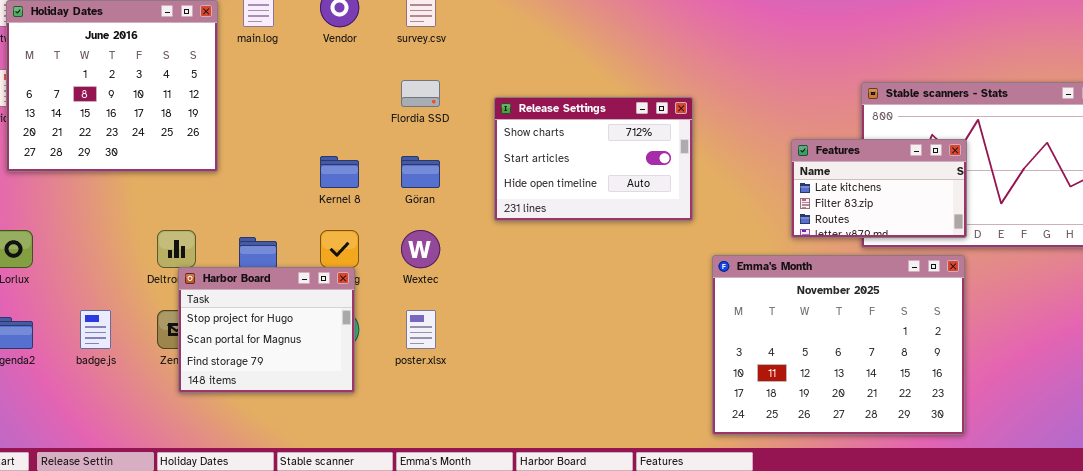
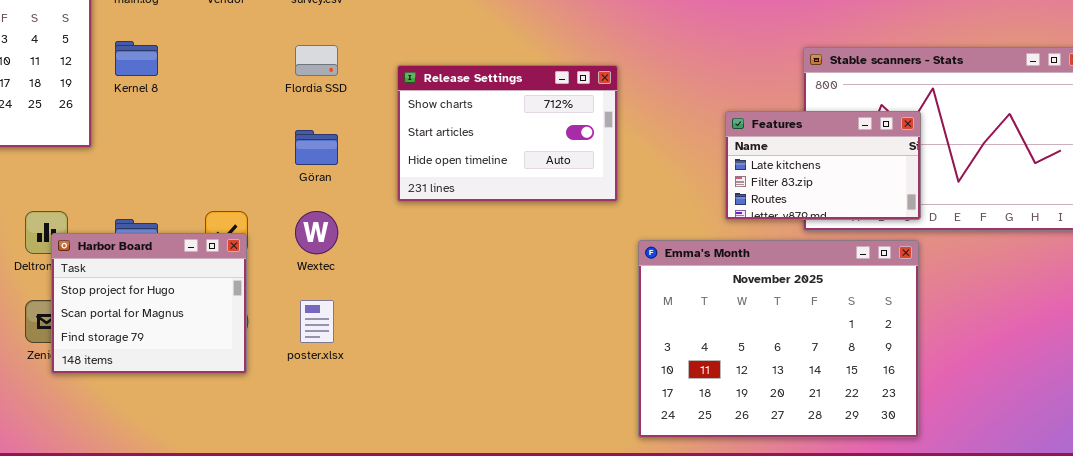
Kernel 8: [320,156,359,188] -> [115,41,158,76], moved
Harbor Board: [178,267,355,393] -> [51,233,247,374], moved

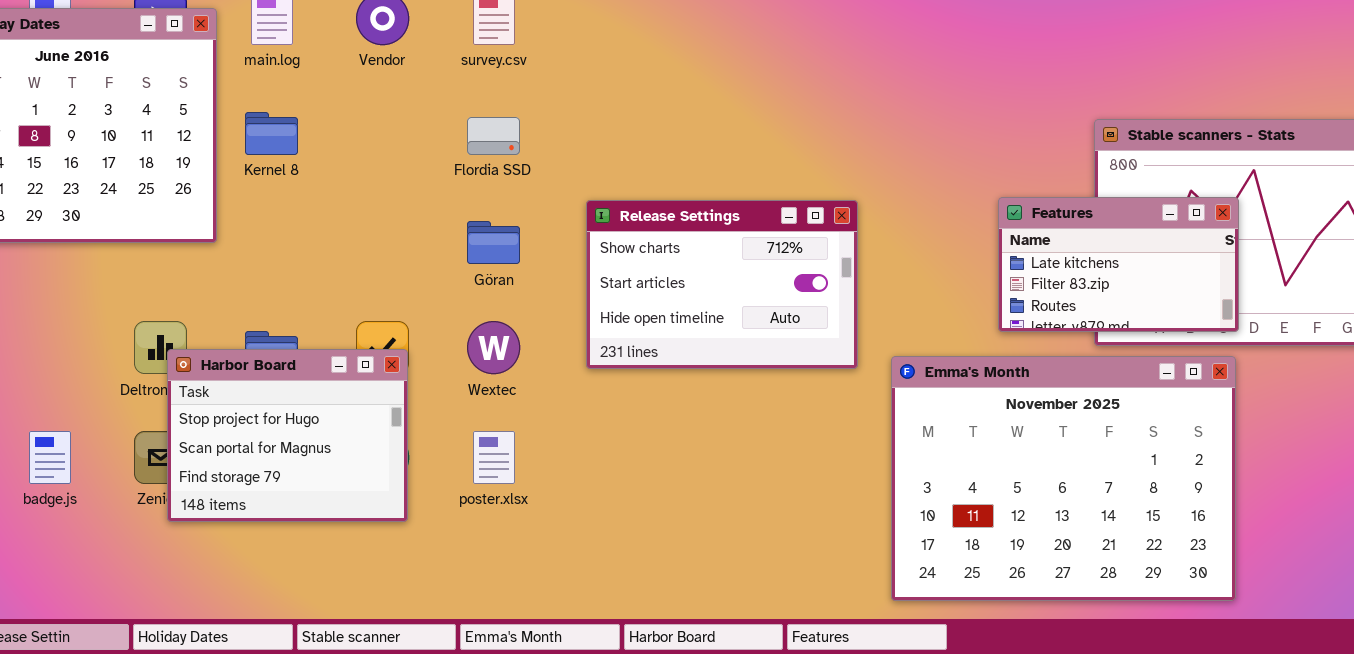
Release Settings: [397,65,618,202] -> [586,200,858,369], moved

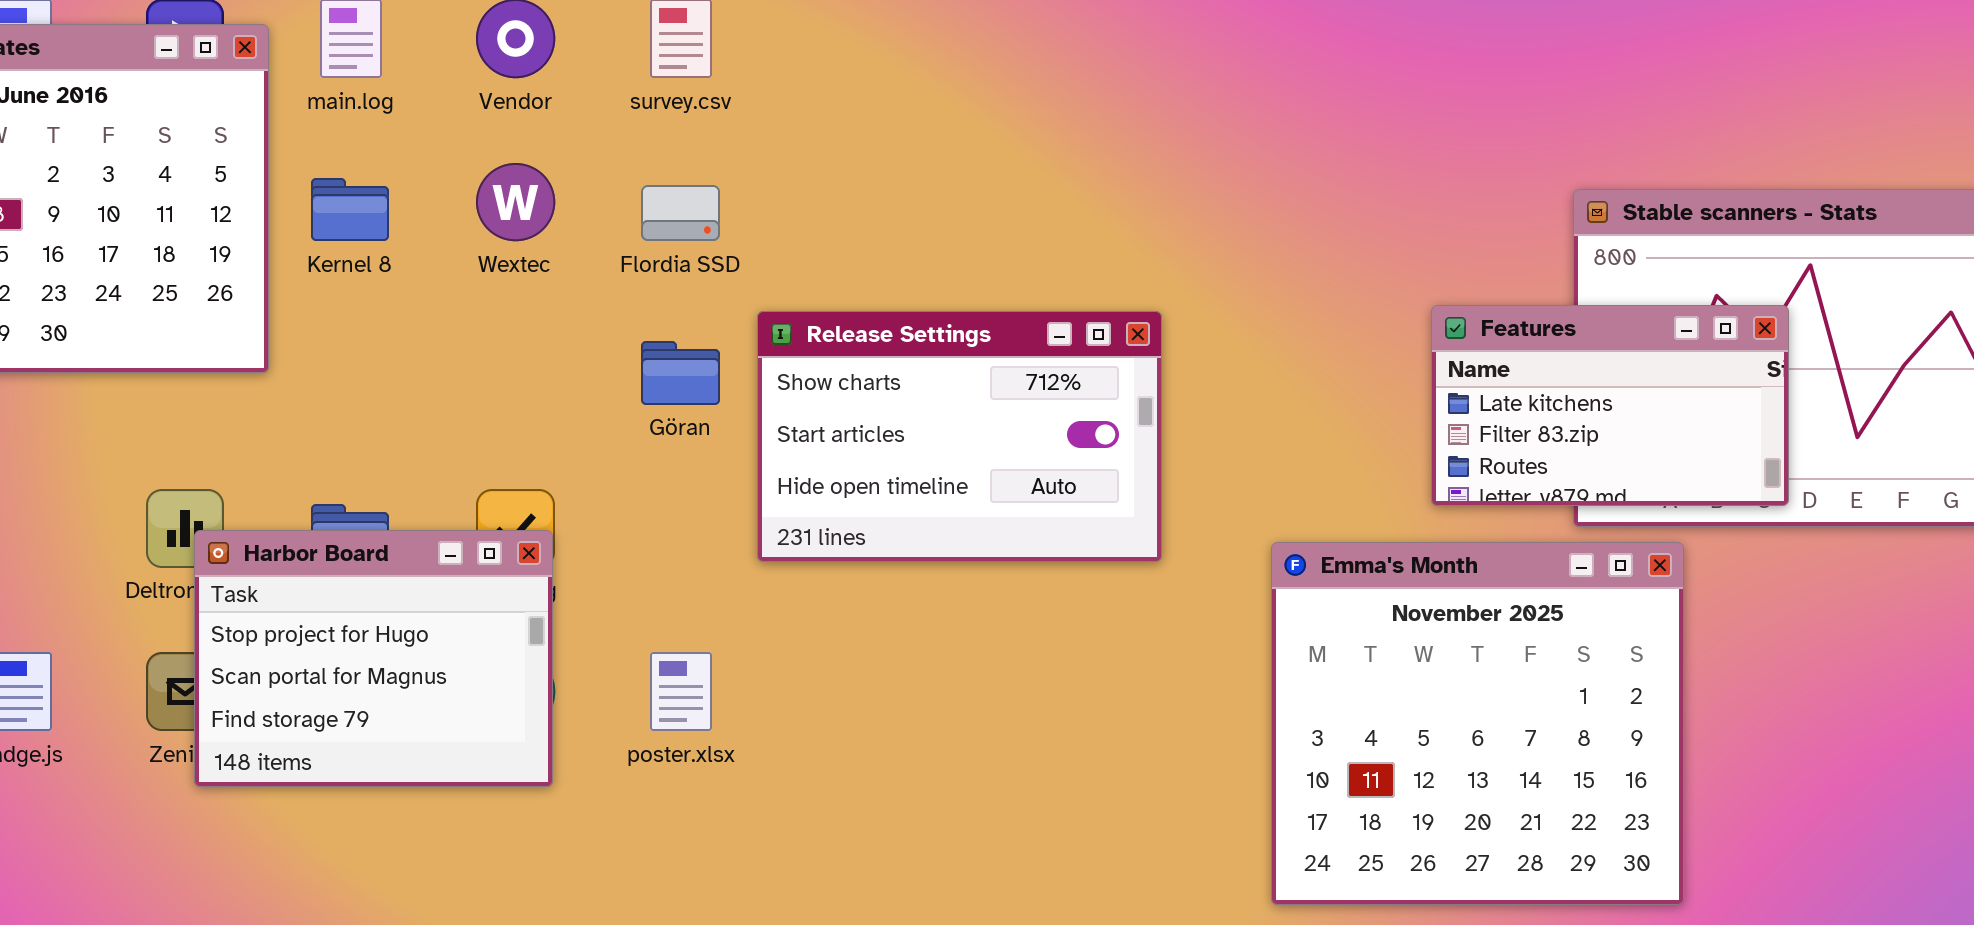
Release Settings: [586,200,858,369] -> [757,311,1162,562], moved
Wextec: [467,321,520,374] -> [476,163,555,241], moved
Emma's Month: [891,356,1236,601] -> [1271,542,1684,905], resized

